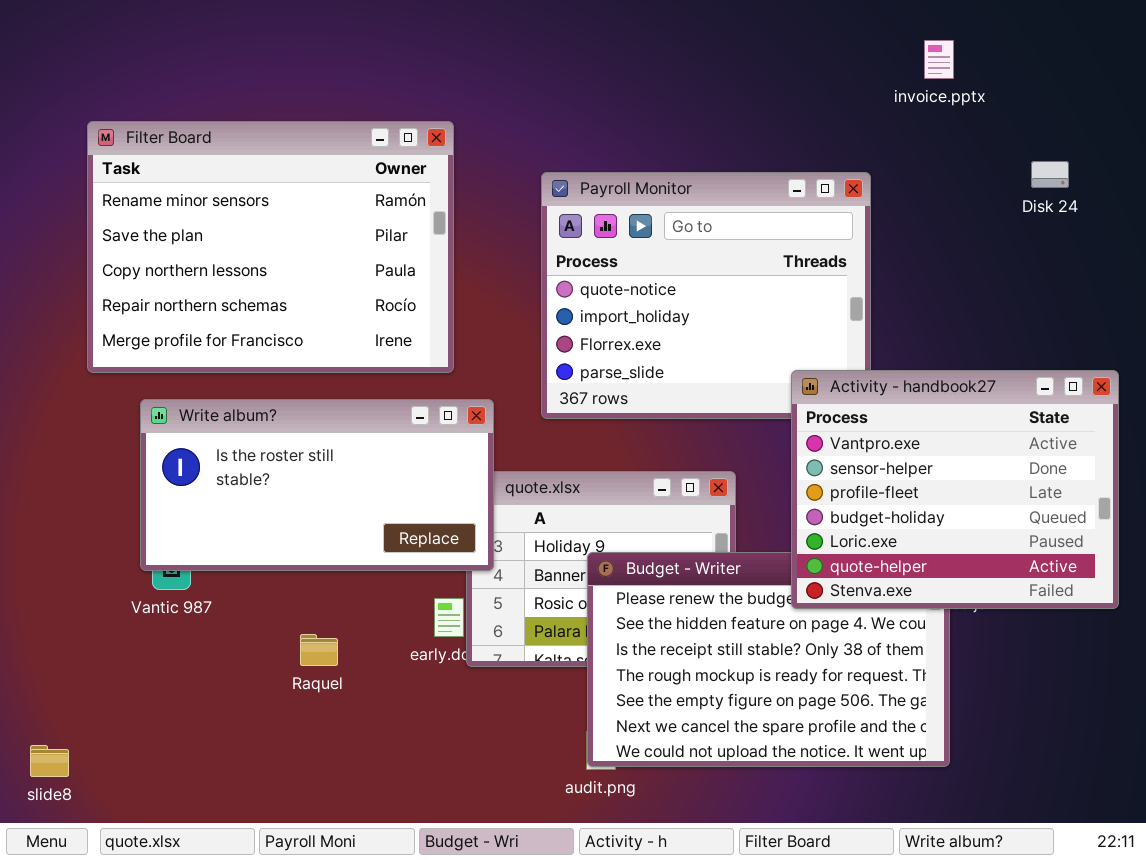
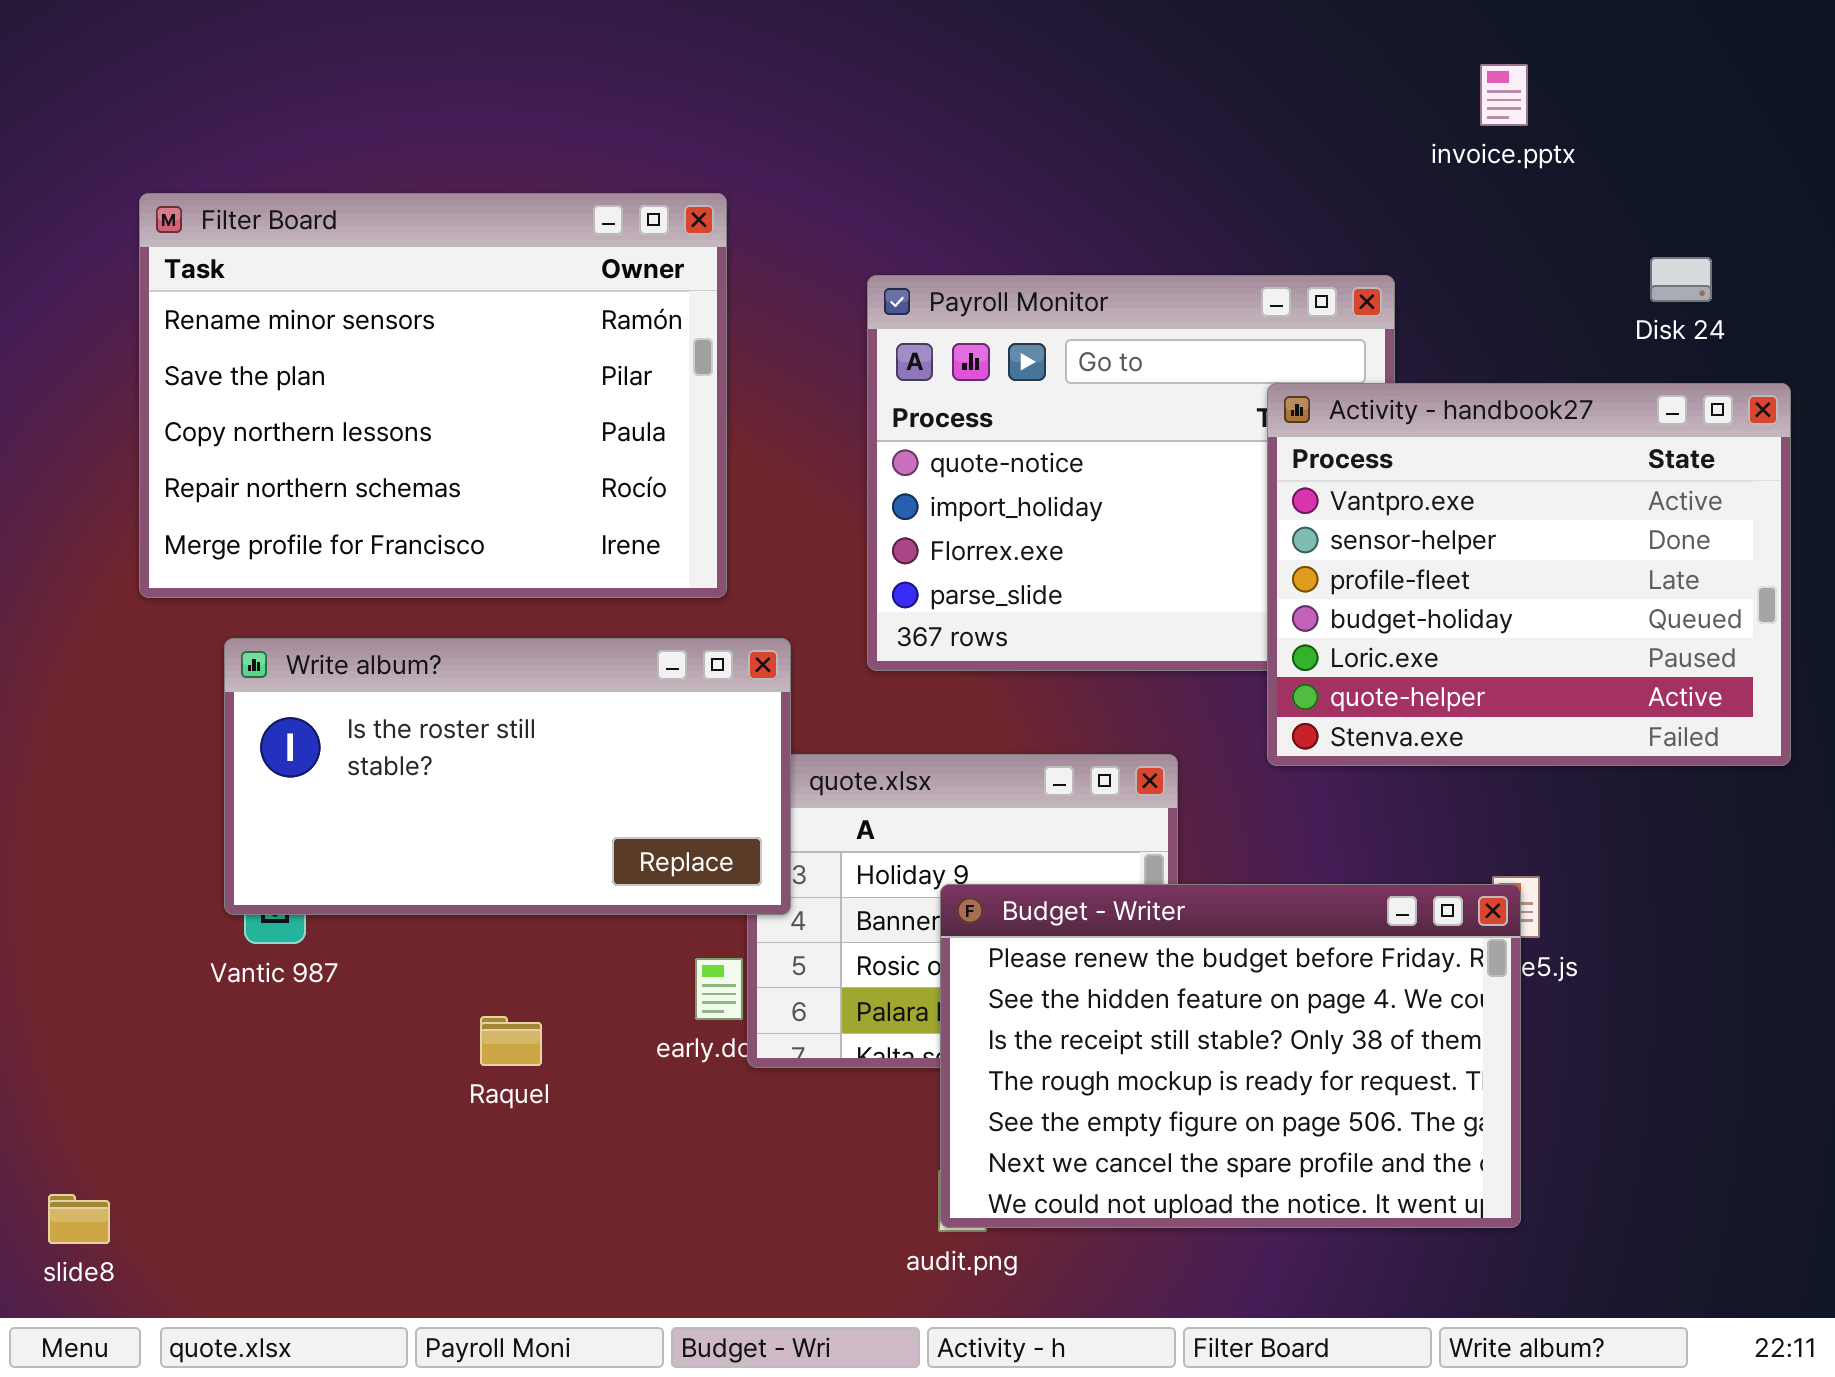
Activity - handbook27: [791,370,1119,609] -> [1267,383,1791,766], moved

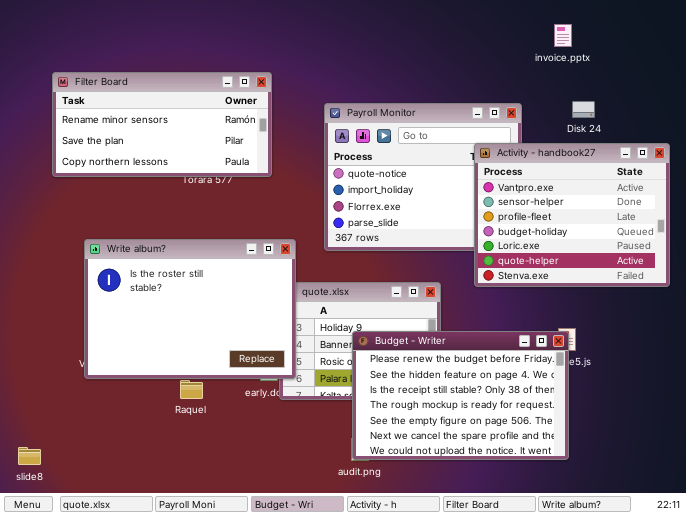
Filter Board: [139,193,727,598] -> [52,72,272,177], resized
Disk 24: [1650,257,1712,302] -> [572,101,595,118], moved
Write album?: [224,638,791,915] -> [84,239,296,379], resized

